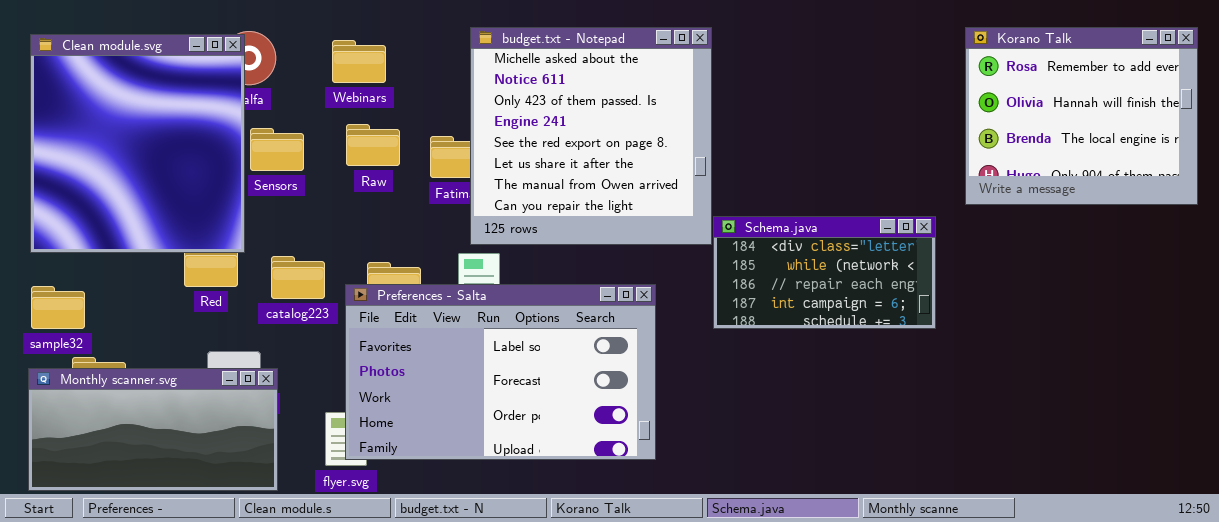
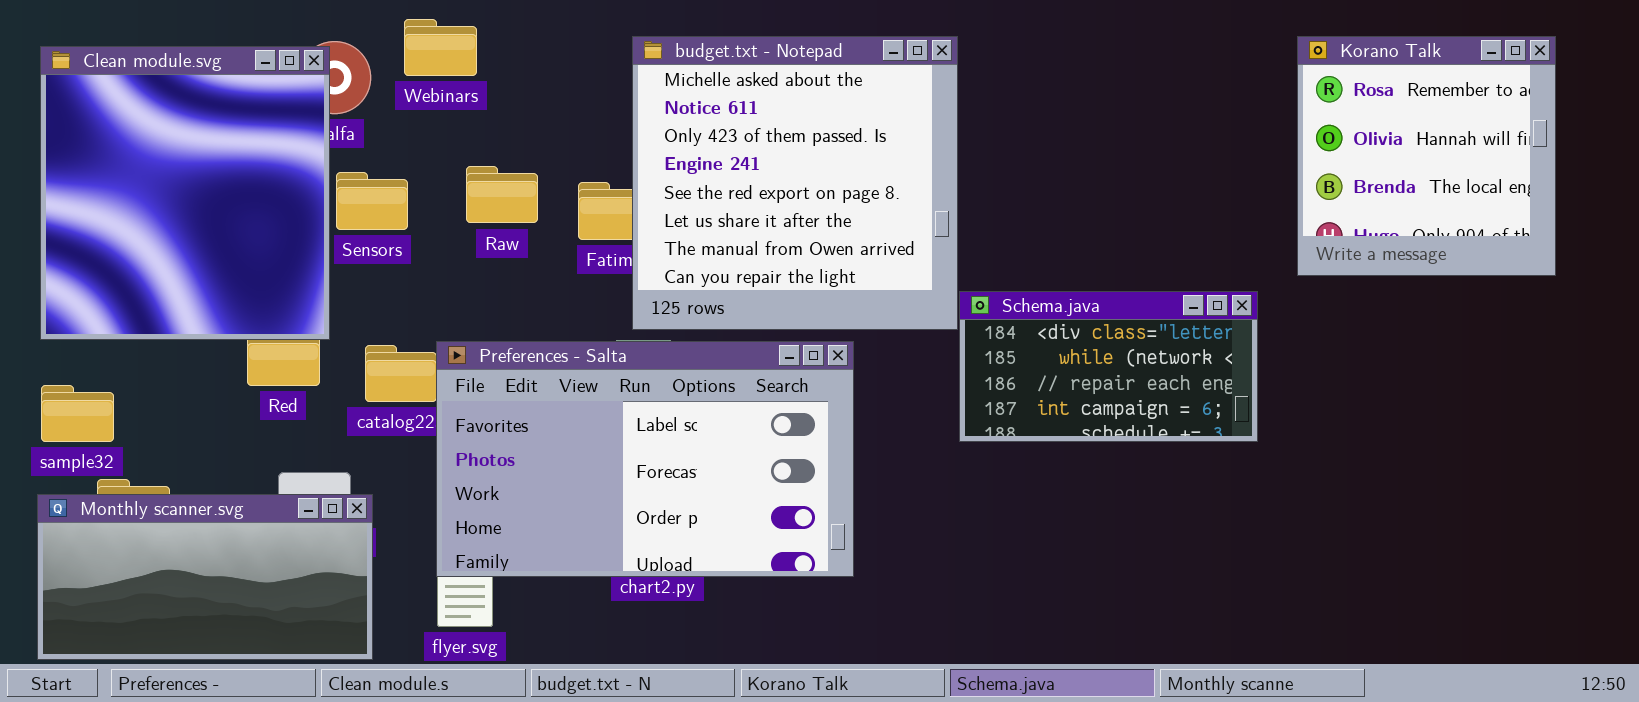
Korano Talk: [965,27,1198,205] -> [1297,36,1556,276], resized
Webinars: [332,40,386,83] -> [404,19,477,76], moved
Preferences - Salta: [345,284,656,460] -> [436,341,854,577], moved

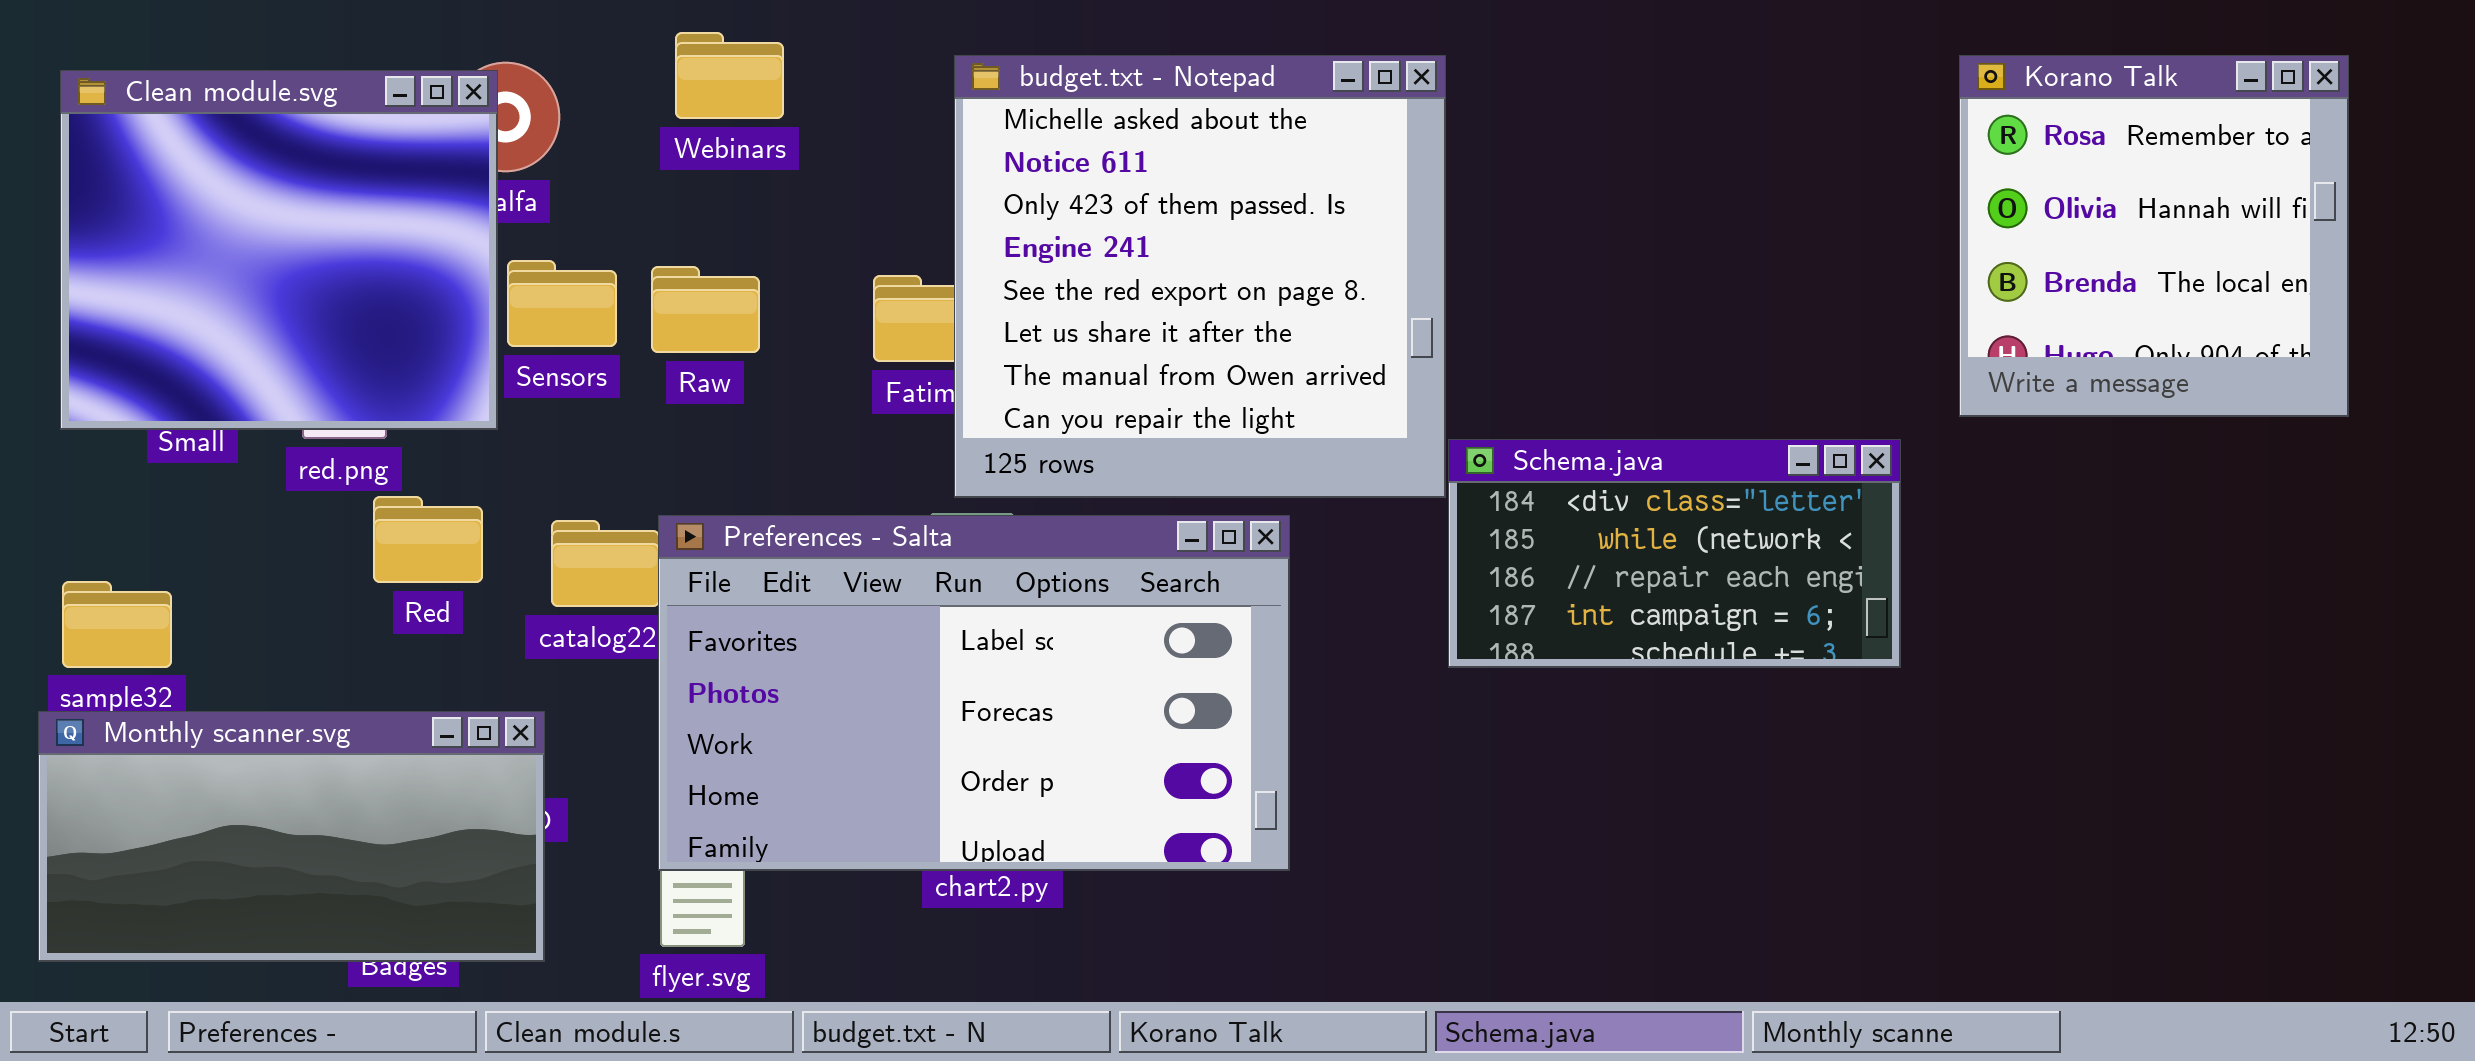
Webinars: [404,19,477,76] -> [675,32,784,119], moved
Clean module.svg: [40,46,330,340] -> [60,70,498,430], resized
Raw: [466,166,538,223] -> [651,266,760,353], moved
Monthly scanner.svg: [37,494,373,660] -> [38,711,545,962], moved

